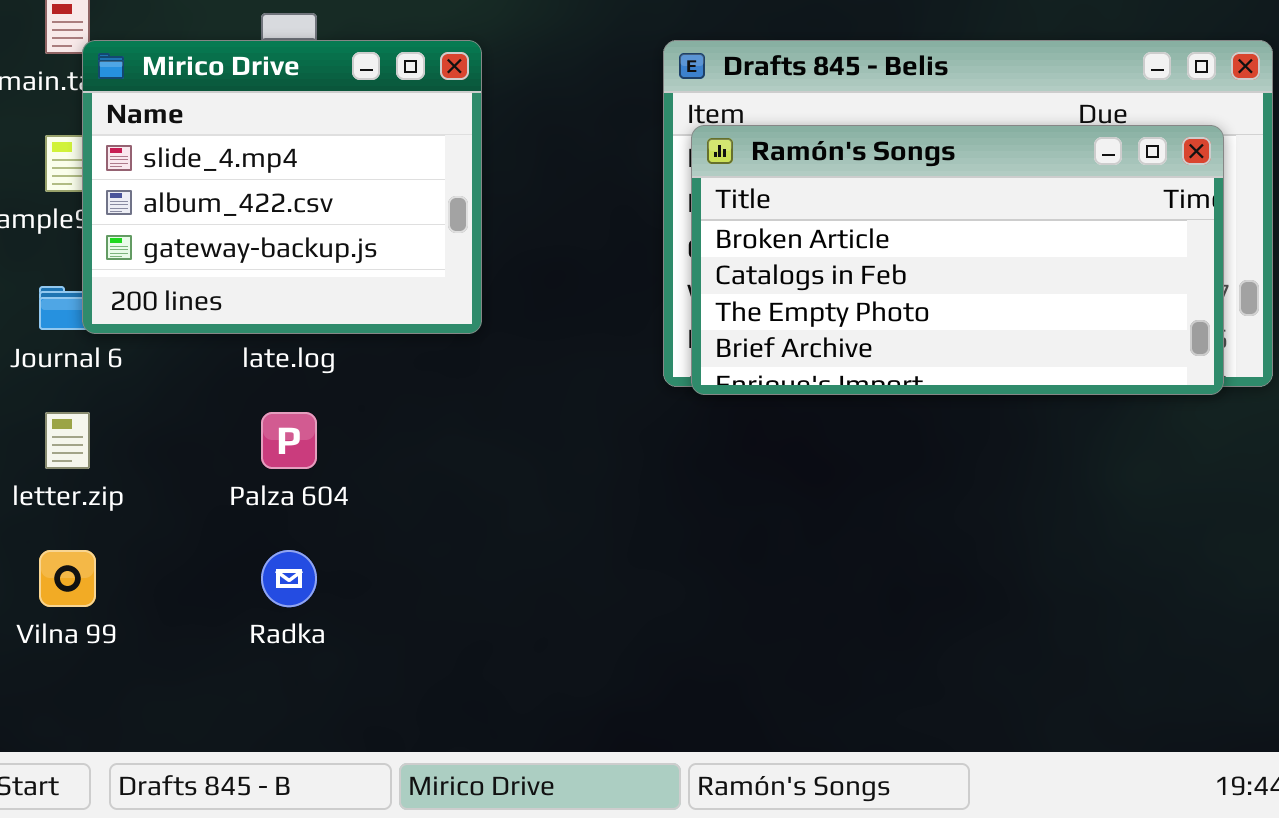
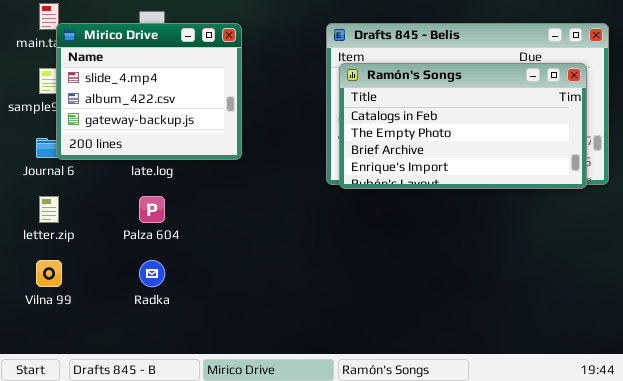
Ramón's Songs: [691,125,1224,395] -> [339,63,587,189], scrolled down 1 row

